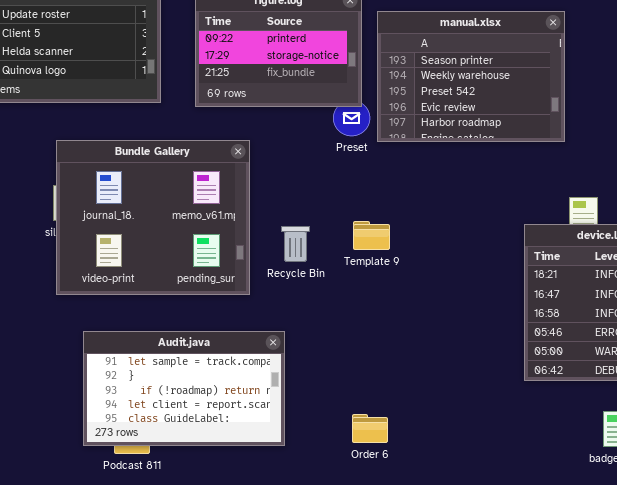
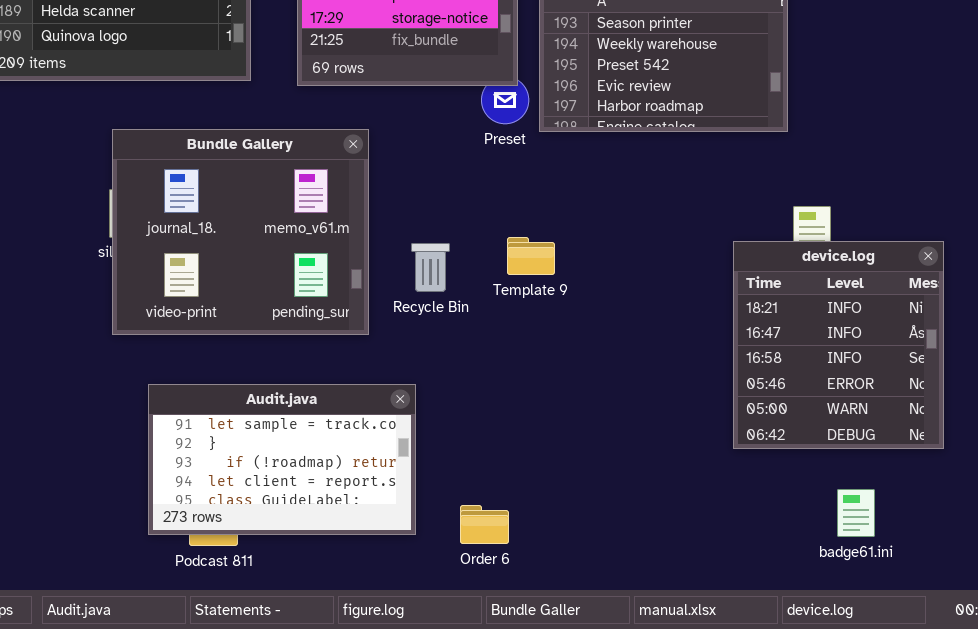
Order 6: [352,414,388,443] -> [460,505,509,544], moved

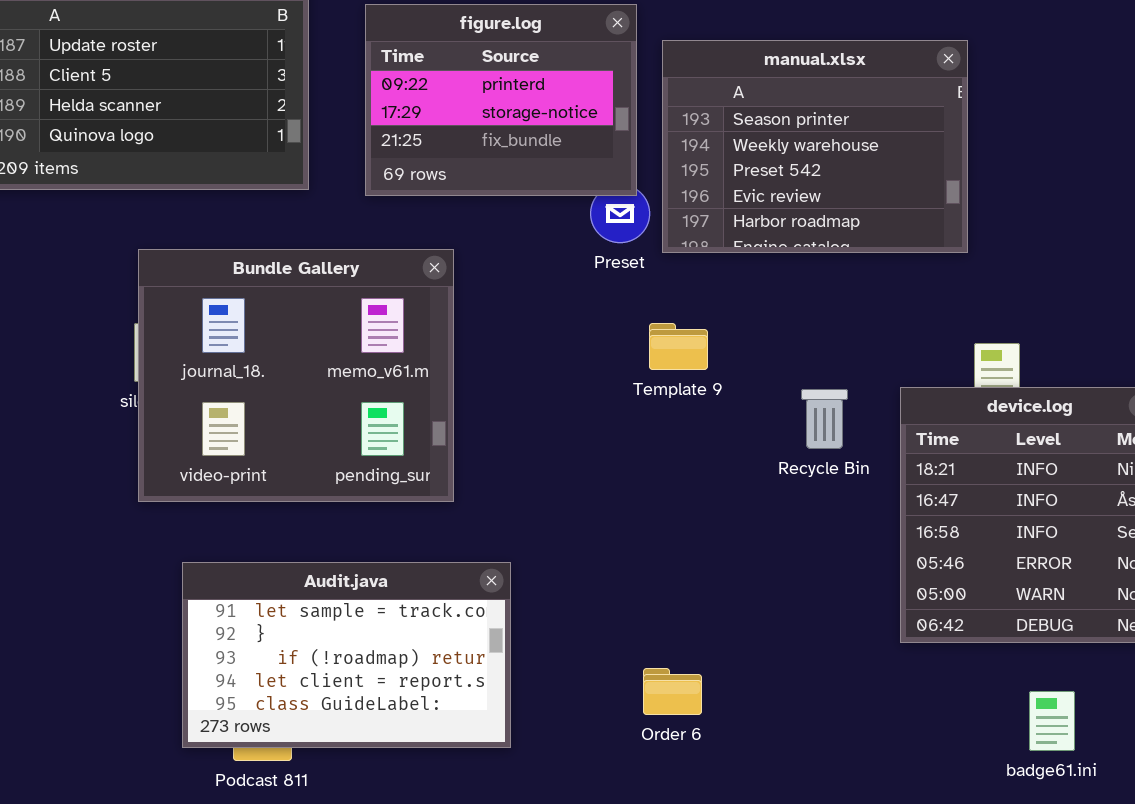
Template 9: [507,237,555,275] -> [649,323,708,370], moved
Recycle Bin: [411,243,450,292] -> [801,389,848,449], moved
Order 6: [460,505,509,544] -> [643,668,702,715], moved

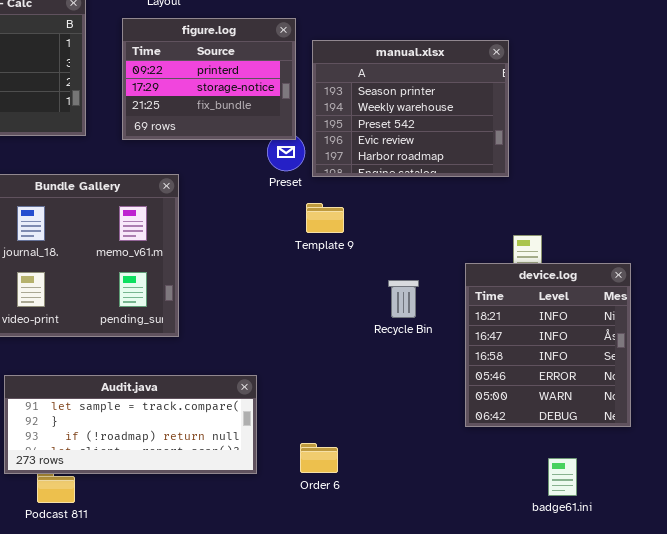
Template 9: [649,323,708,370] -> [306,203,344,233], moved
Recycle Bin: [801,389,848,449] -> [388,280,419,318], moved
Audit.java: [182,562,511,748] -> [4,375,257,474], resized

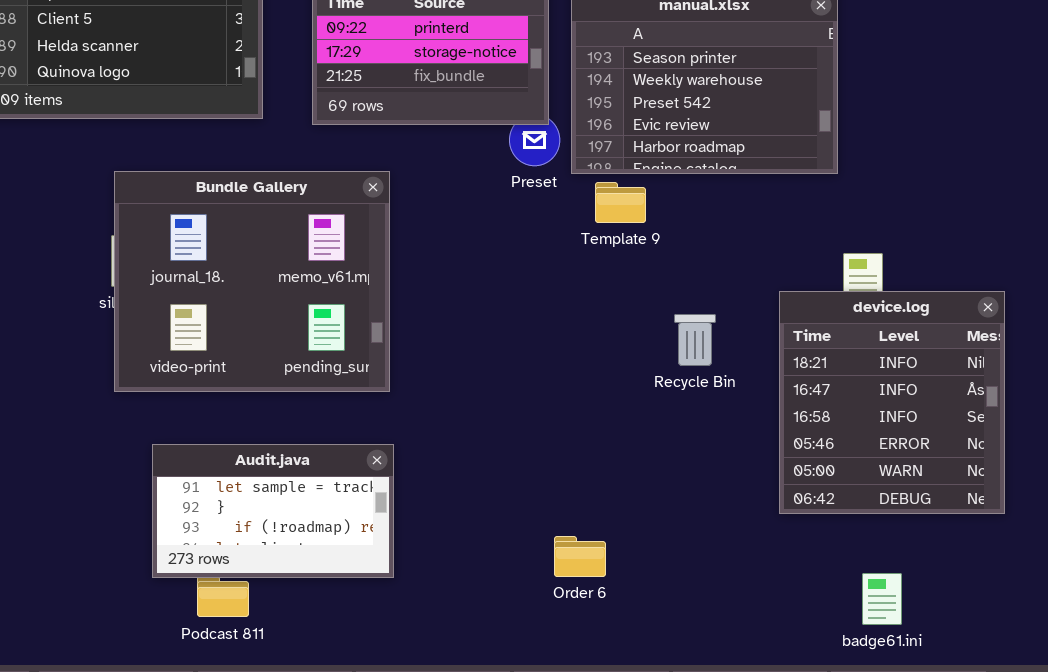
Template 9: [306,203,344,233] -> [595,182,646,223], moved
Audit.java: [4,375,257,474] -> [152,444,394,578], resized
badge61.ini: [548,458,577,496] -> [862,573,902,625], moved

